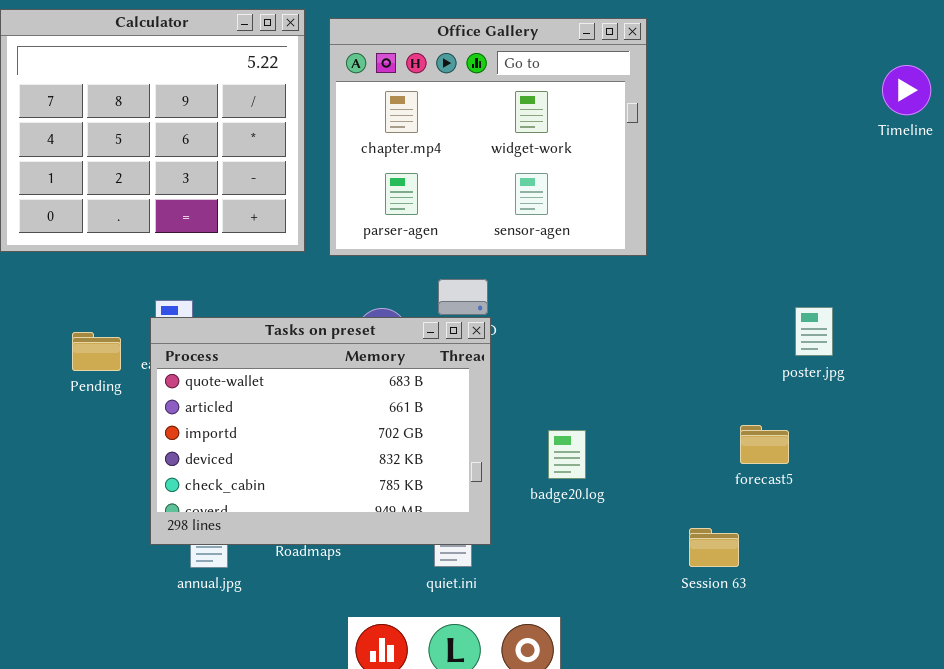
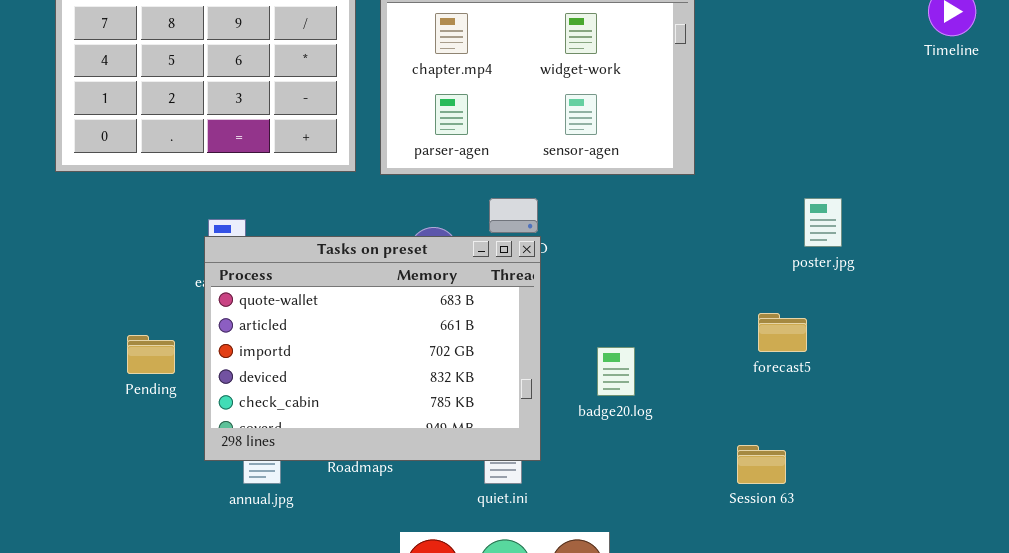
poster.jpg: [795,307,833,356] -> [804,198,842,247], moved
Pending: [72,332,121,371] -> [127,335,175,374], moved
forecast5: [740,425,789,464] -> [758,313,807,352], moved

